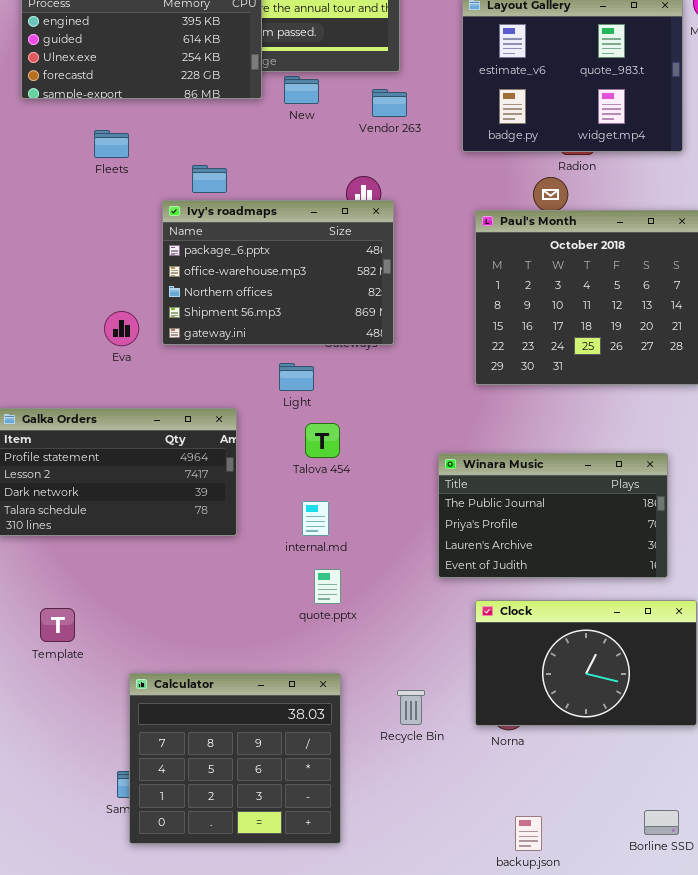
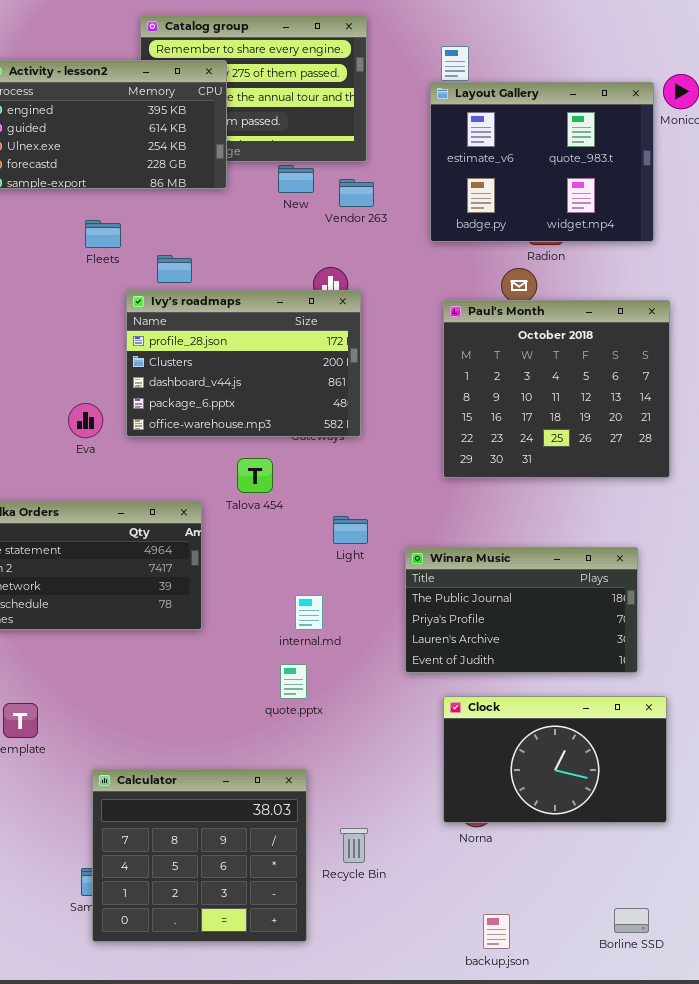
New: [284,76,319,104] -> [278,165,314,193], moved
Fleets: [94,130,129,158] -> [85,220,121,248], moved
Ivy's roadmaps: [162,200,394,345] -> [126,290,361,437], scrolled up 3 rows
Light: [279,363,314,391] -> [333,516,368,544], moved
Talova 454: [305,423,340,458] -> [237,458,273,493], moved
internal.md: [302,501,329,536] -> [295,595,323,630], moved
Recycle Bin: [397,690,425,725] -> [340,828,368,863], moved

